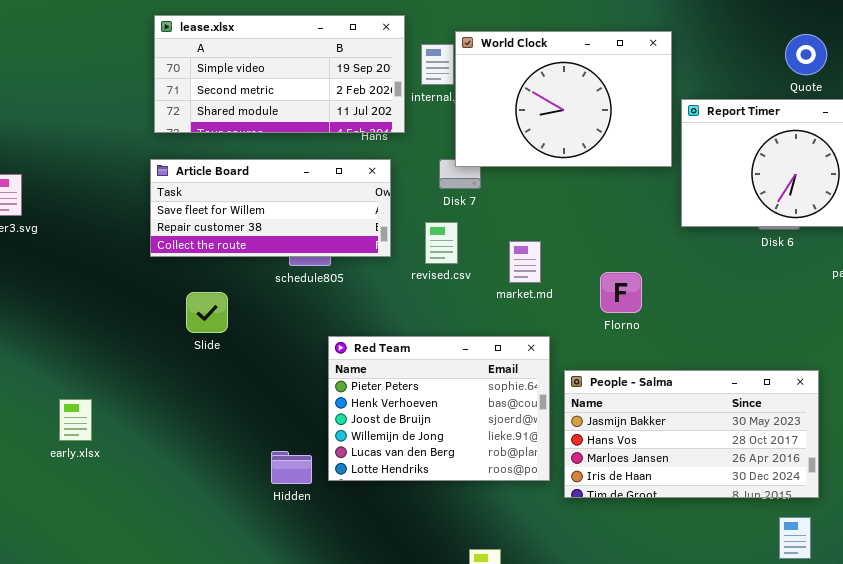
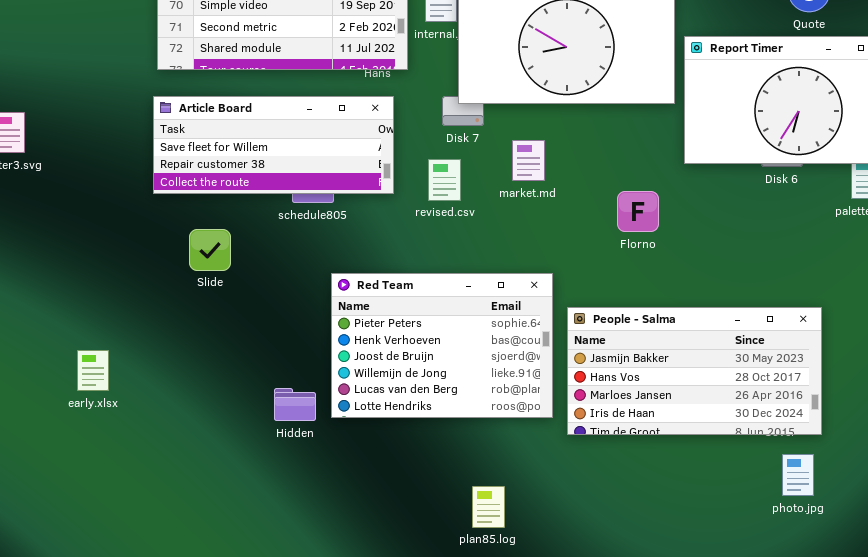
market.md: [509,241,541,283] -> [512,140,545,181], moved
Florno: [600,272,642,313] -> [617,191,659,232], moved
early.xlsx: [59,399,92,441] -> [77,350,109,391], moved

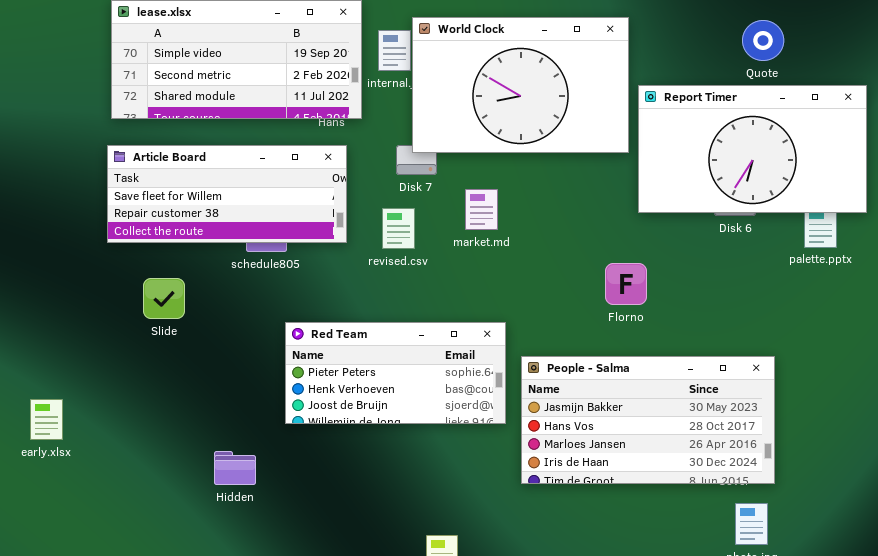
Florno: [617,191,659,232] -> [605,263,647,305], moved
Red Team: [331,273,553,418] -> [285,322,506,424], resized
Hidden: [274,388,316,421] -> [214,451,256,485], moved

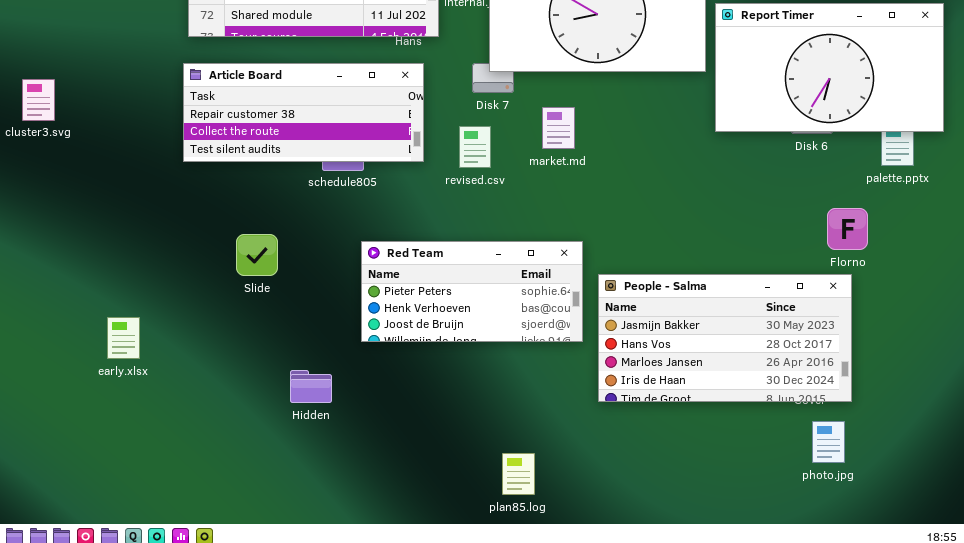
Article Board: [107,145,347,243] -> [183,63,424,162], scrolled down 1 row
Florno: [605,263,647,305] -> [827,208,868,250], moved
Slide: [143,278,185,319] -> [236,234,278,276], moved

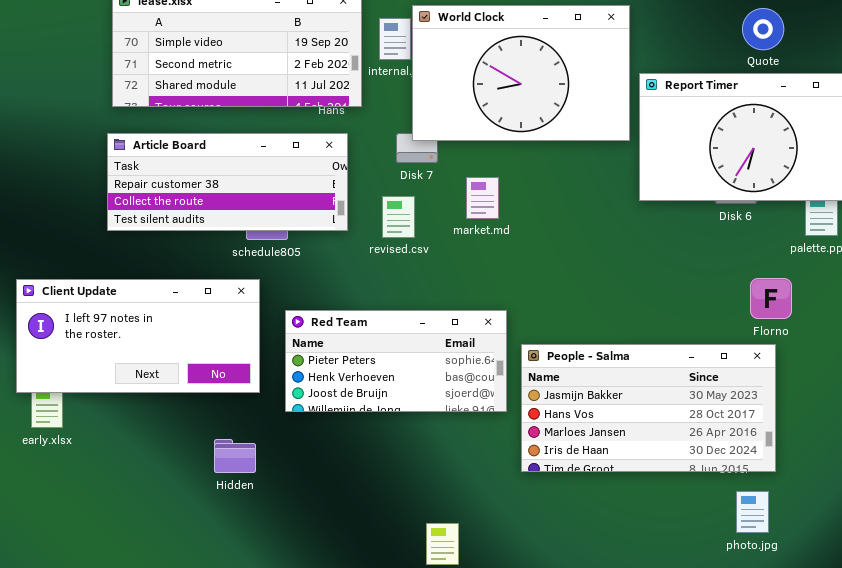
Client Update: none -> [16,279,260,393], opened

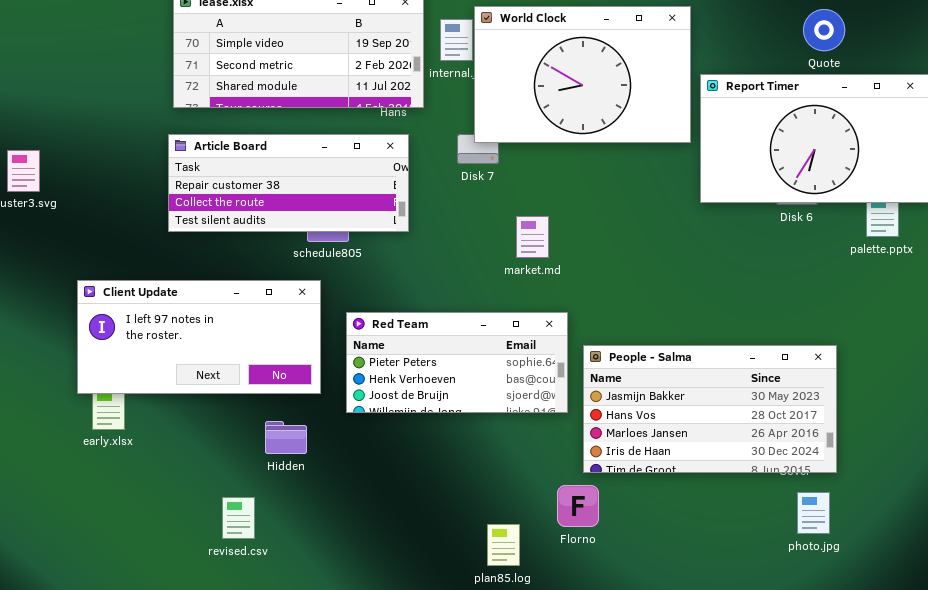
market.md: [466,177,499,219] -> [516,216,549,258], moved
revised.csv: [382,196,415,238] -> [222,497,255,539], moved
Florno: [750,278,792,319] -> [557,485,599,527], moved
Hidden: [214,439,256,473] -> [265,421,307,454], moved

